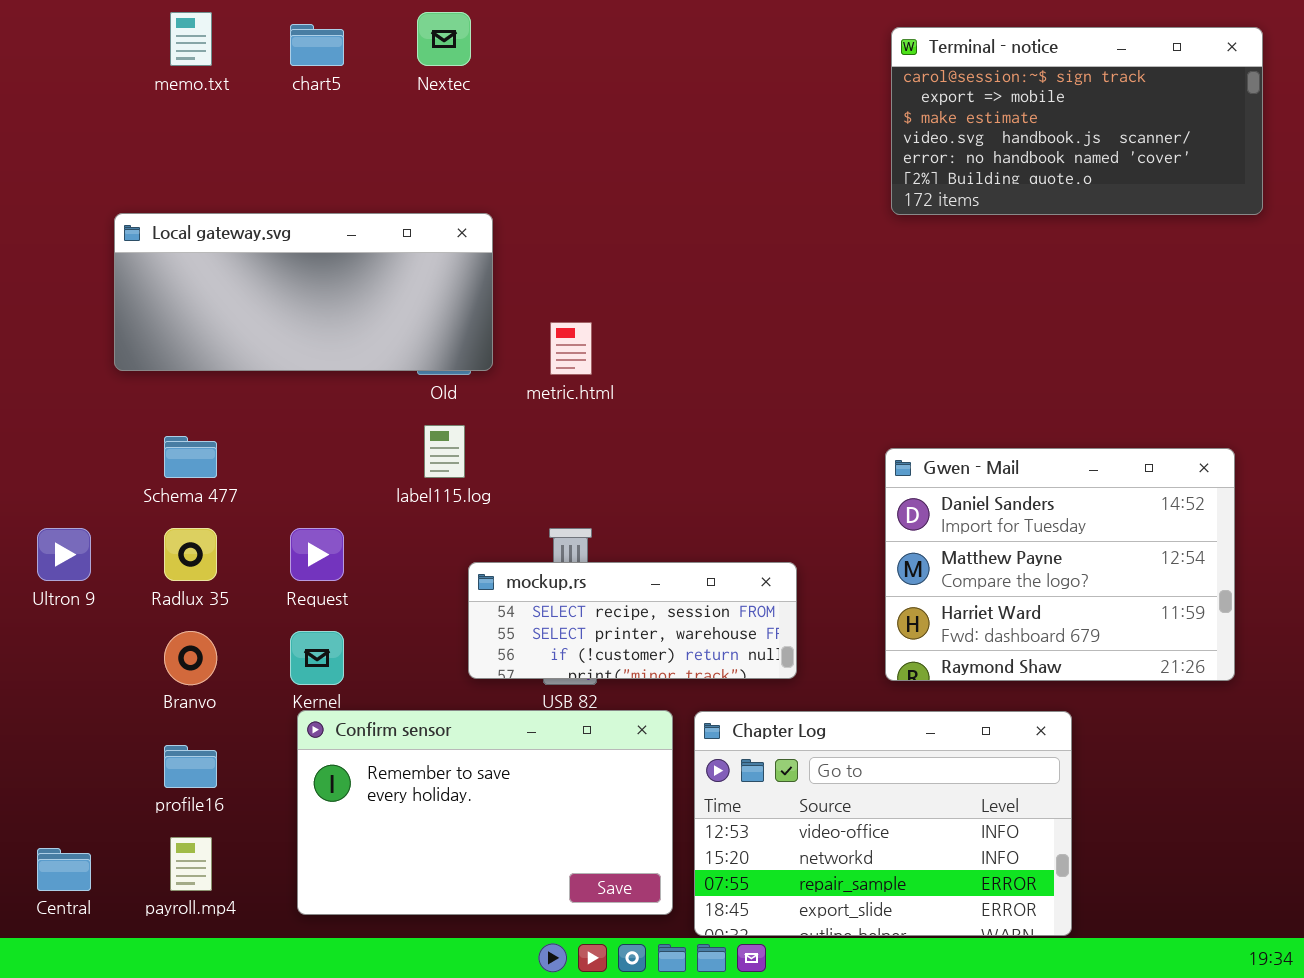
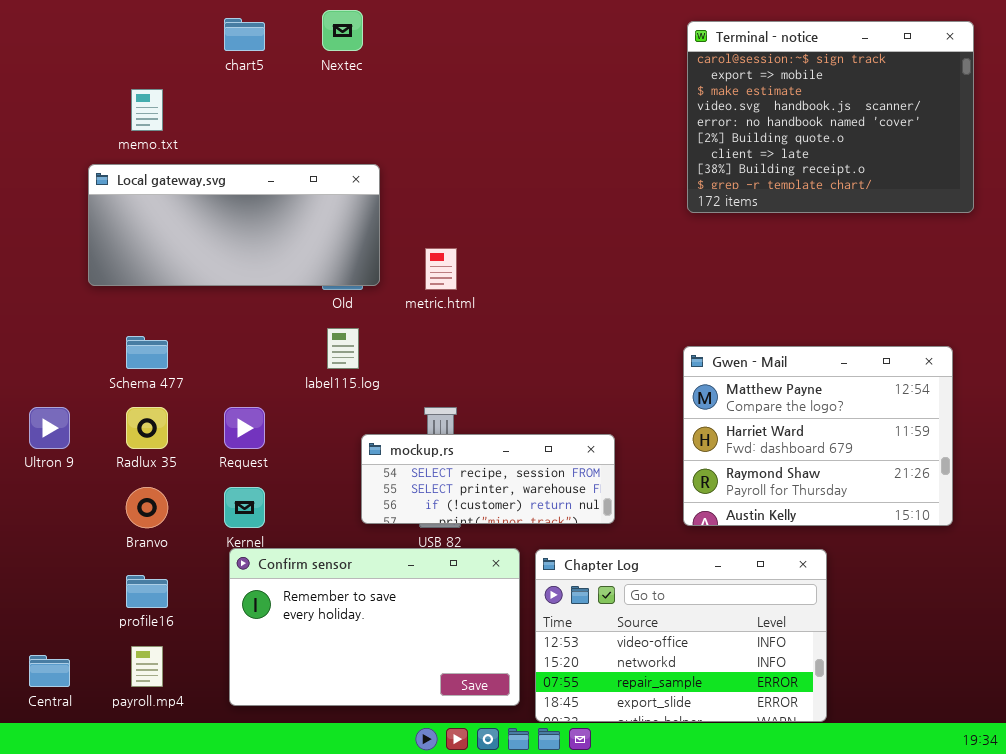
memo.txt: [170,12,212,66] -> [131,89,163,131], moved
Terminal - notice: [891,27,1263,215] -> [687,21,974,213], resized
Gwen - Mail: [885,448,1235,681] -> [683,346,953,526], scrolled down 1 row

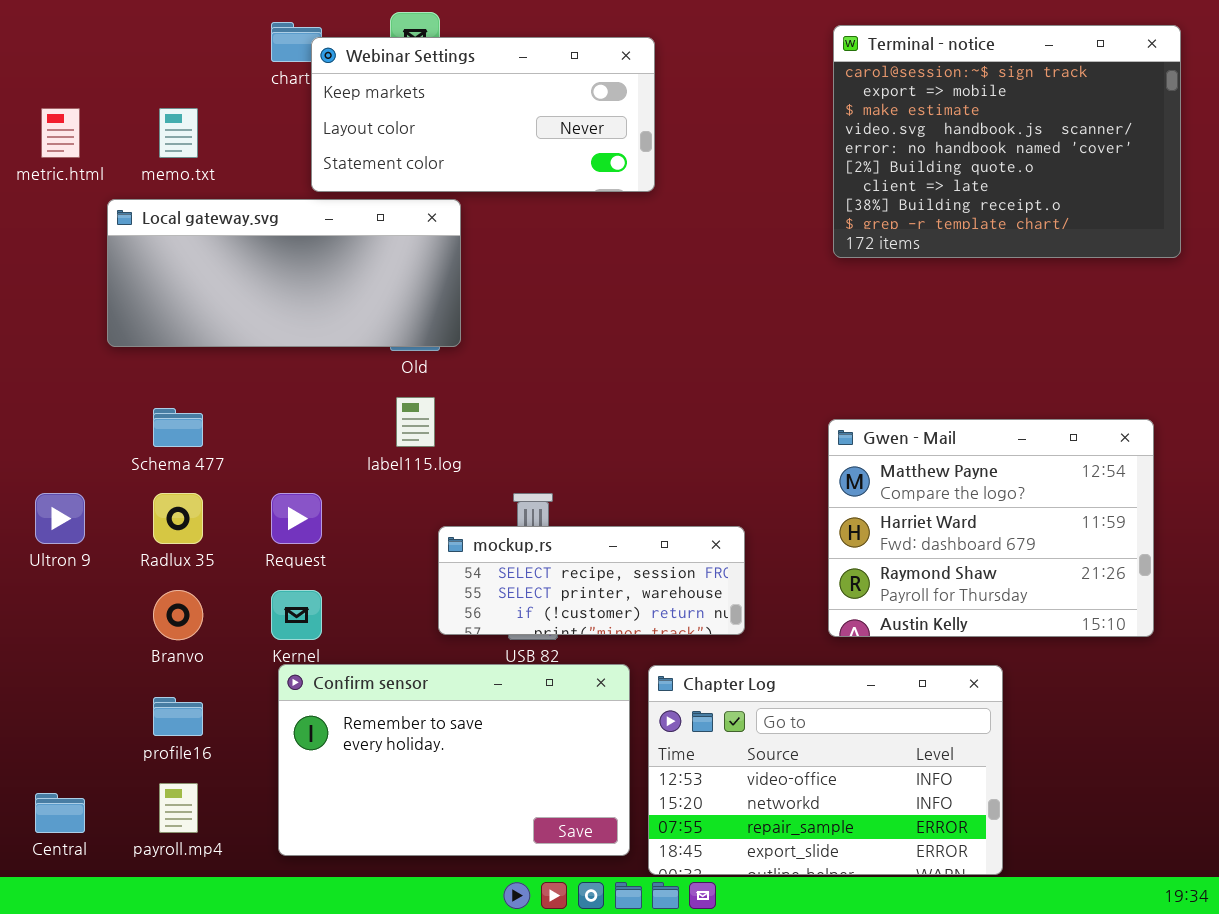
Webinar Settings: none -> [311,37,655,192], opened
metric.html: [425,248,457,290] -> [41,108,80,158], moved

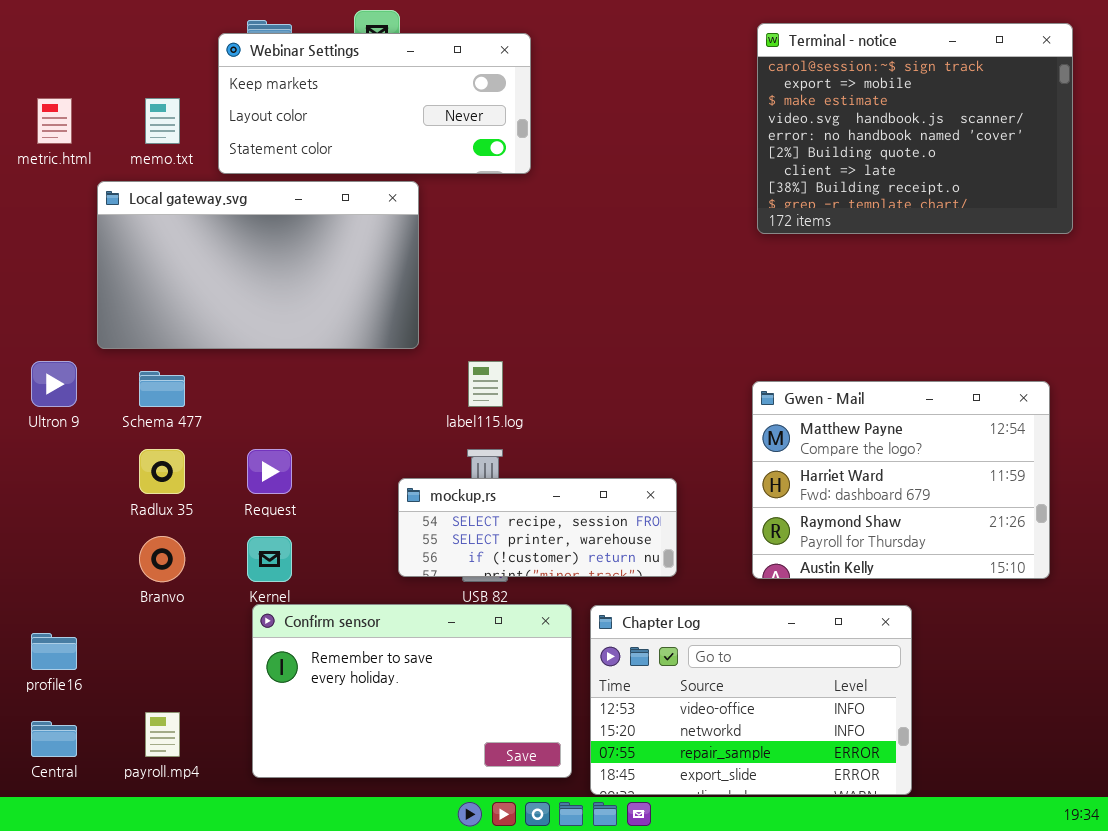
Webinar Settings: [311,37,655,192] -> [218,33,531,174], moved
Local gateway.svg: [107,199,461,347] -> [97,181,419,349], resized
label115.log: [396,397,435,447] -> [468,361,503,407], moved
Ultron 9: [35,493,85,544] -> [31,361,77,407], moved
profile16: [153,697,203,736] -> [31,633,77,670], moved

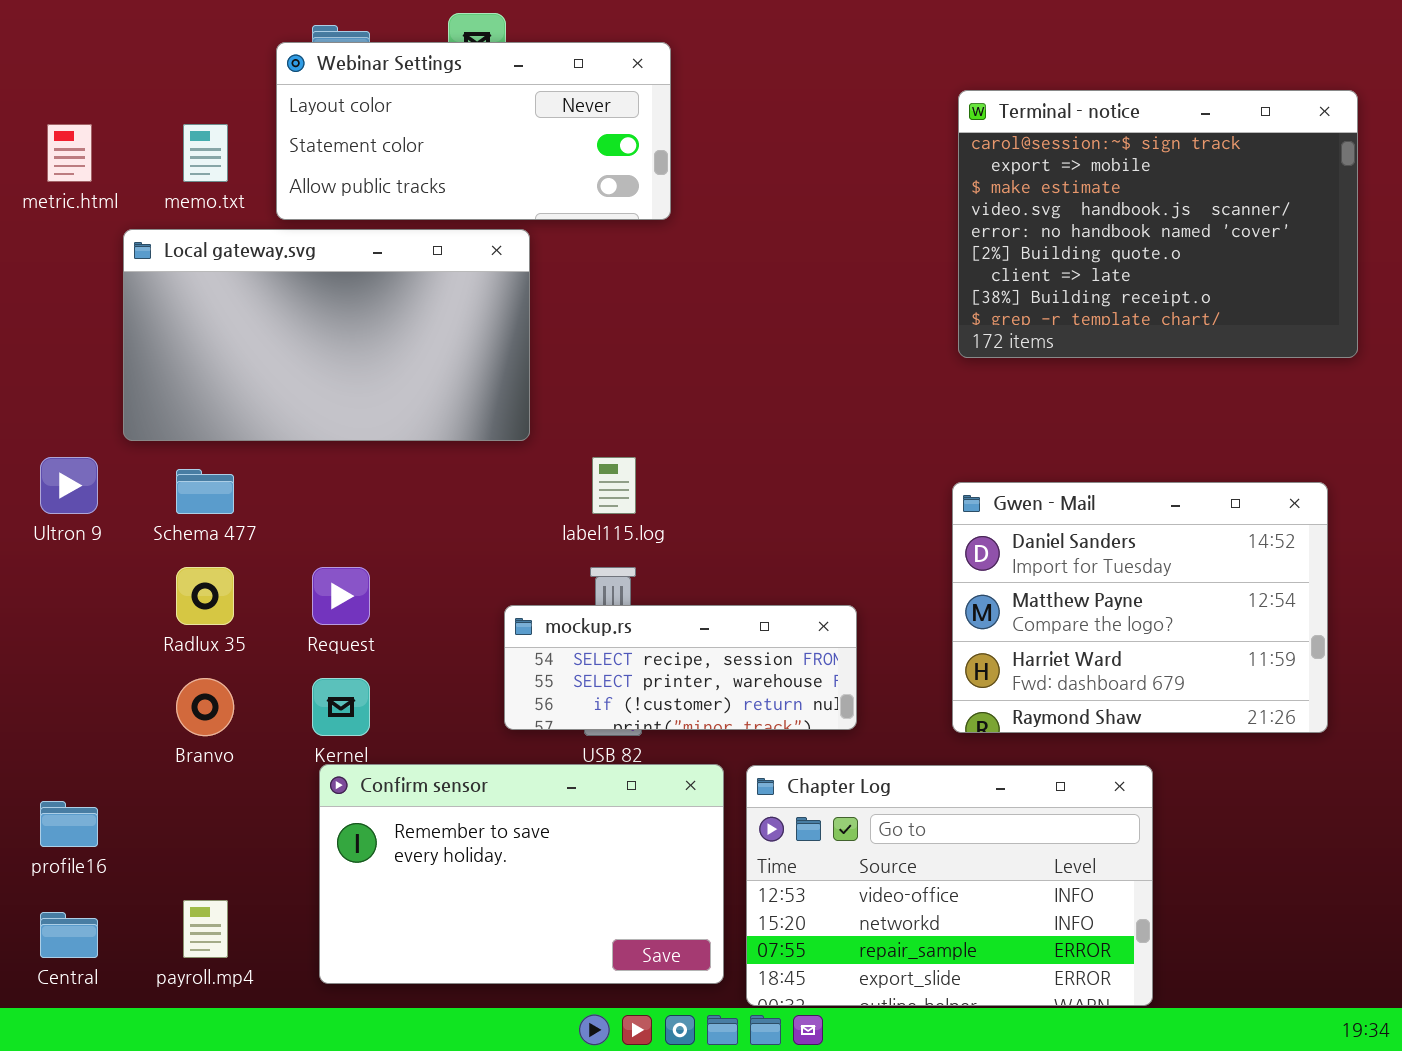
Terminal - notice: [757,23,1073,234] -> [958,90,1358,358], moved
Webinar Settings: [218,33,531,174] -> [276,42,671,220], scrolled down 1 row
Gwen - Mail: [752,381,1050,579] -> [952,482,1328,733], scrolled up 1 row

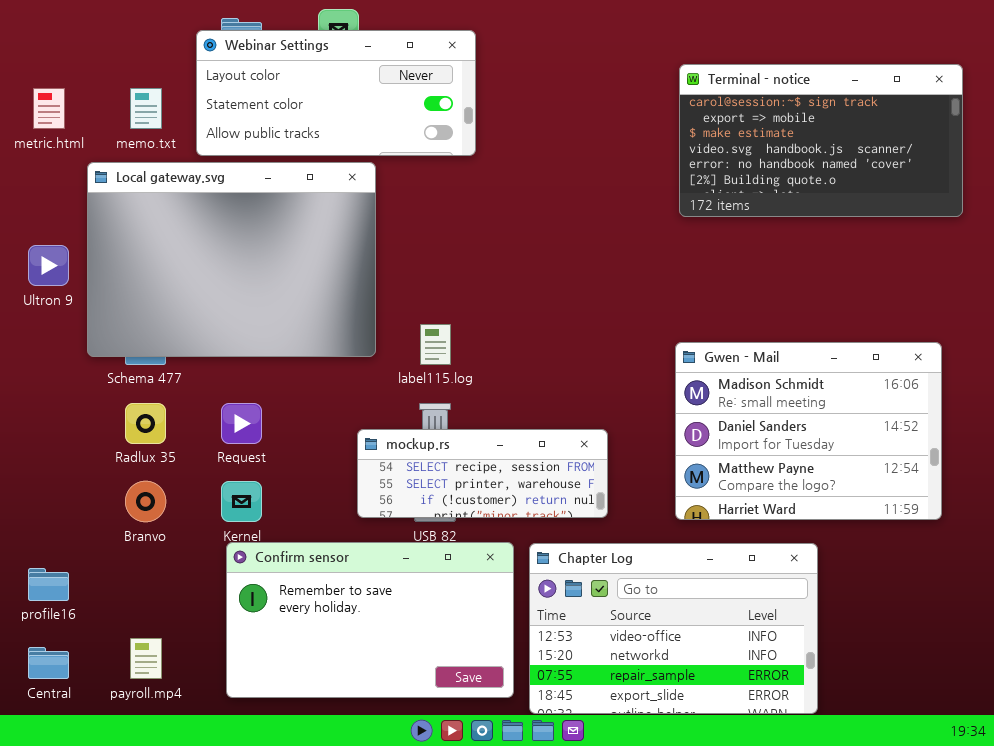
Terminal - notice: [958,90,1358,358] -> [679,64,963,217], resized
Local gateway.svg: [123,229,530,441] -> [87,162,376,357], resized
Ultron 9: [40,457,98,514] -> [28,245,69,286], moved
Gwen - Mail: [952,482,1328,733] -> [675,342,942,520], scrolled up 1 row

